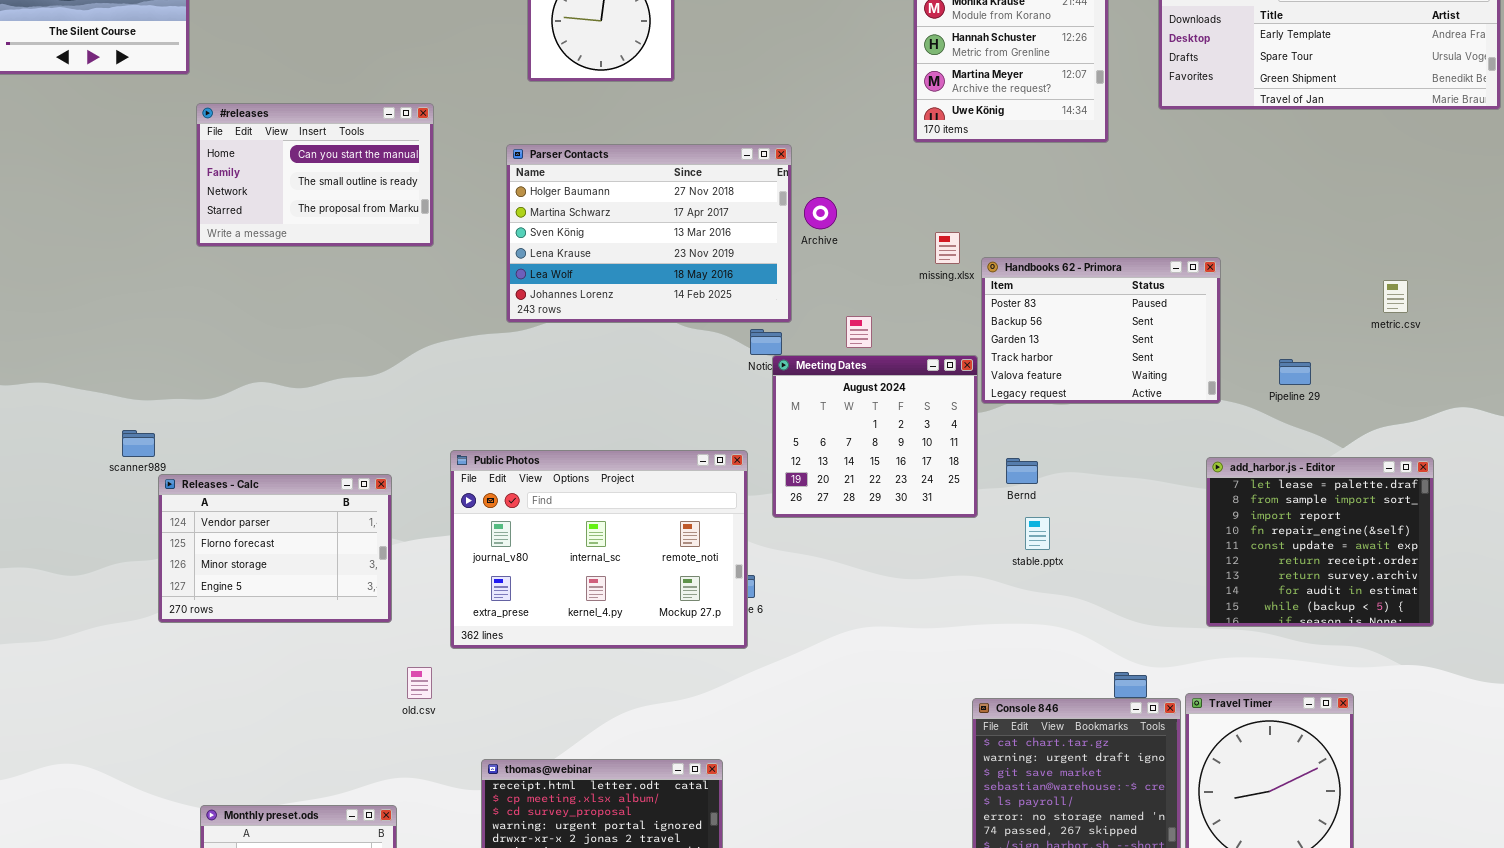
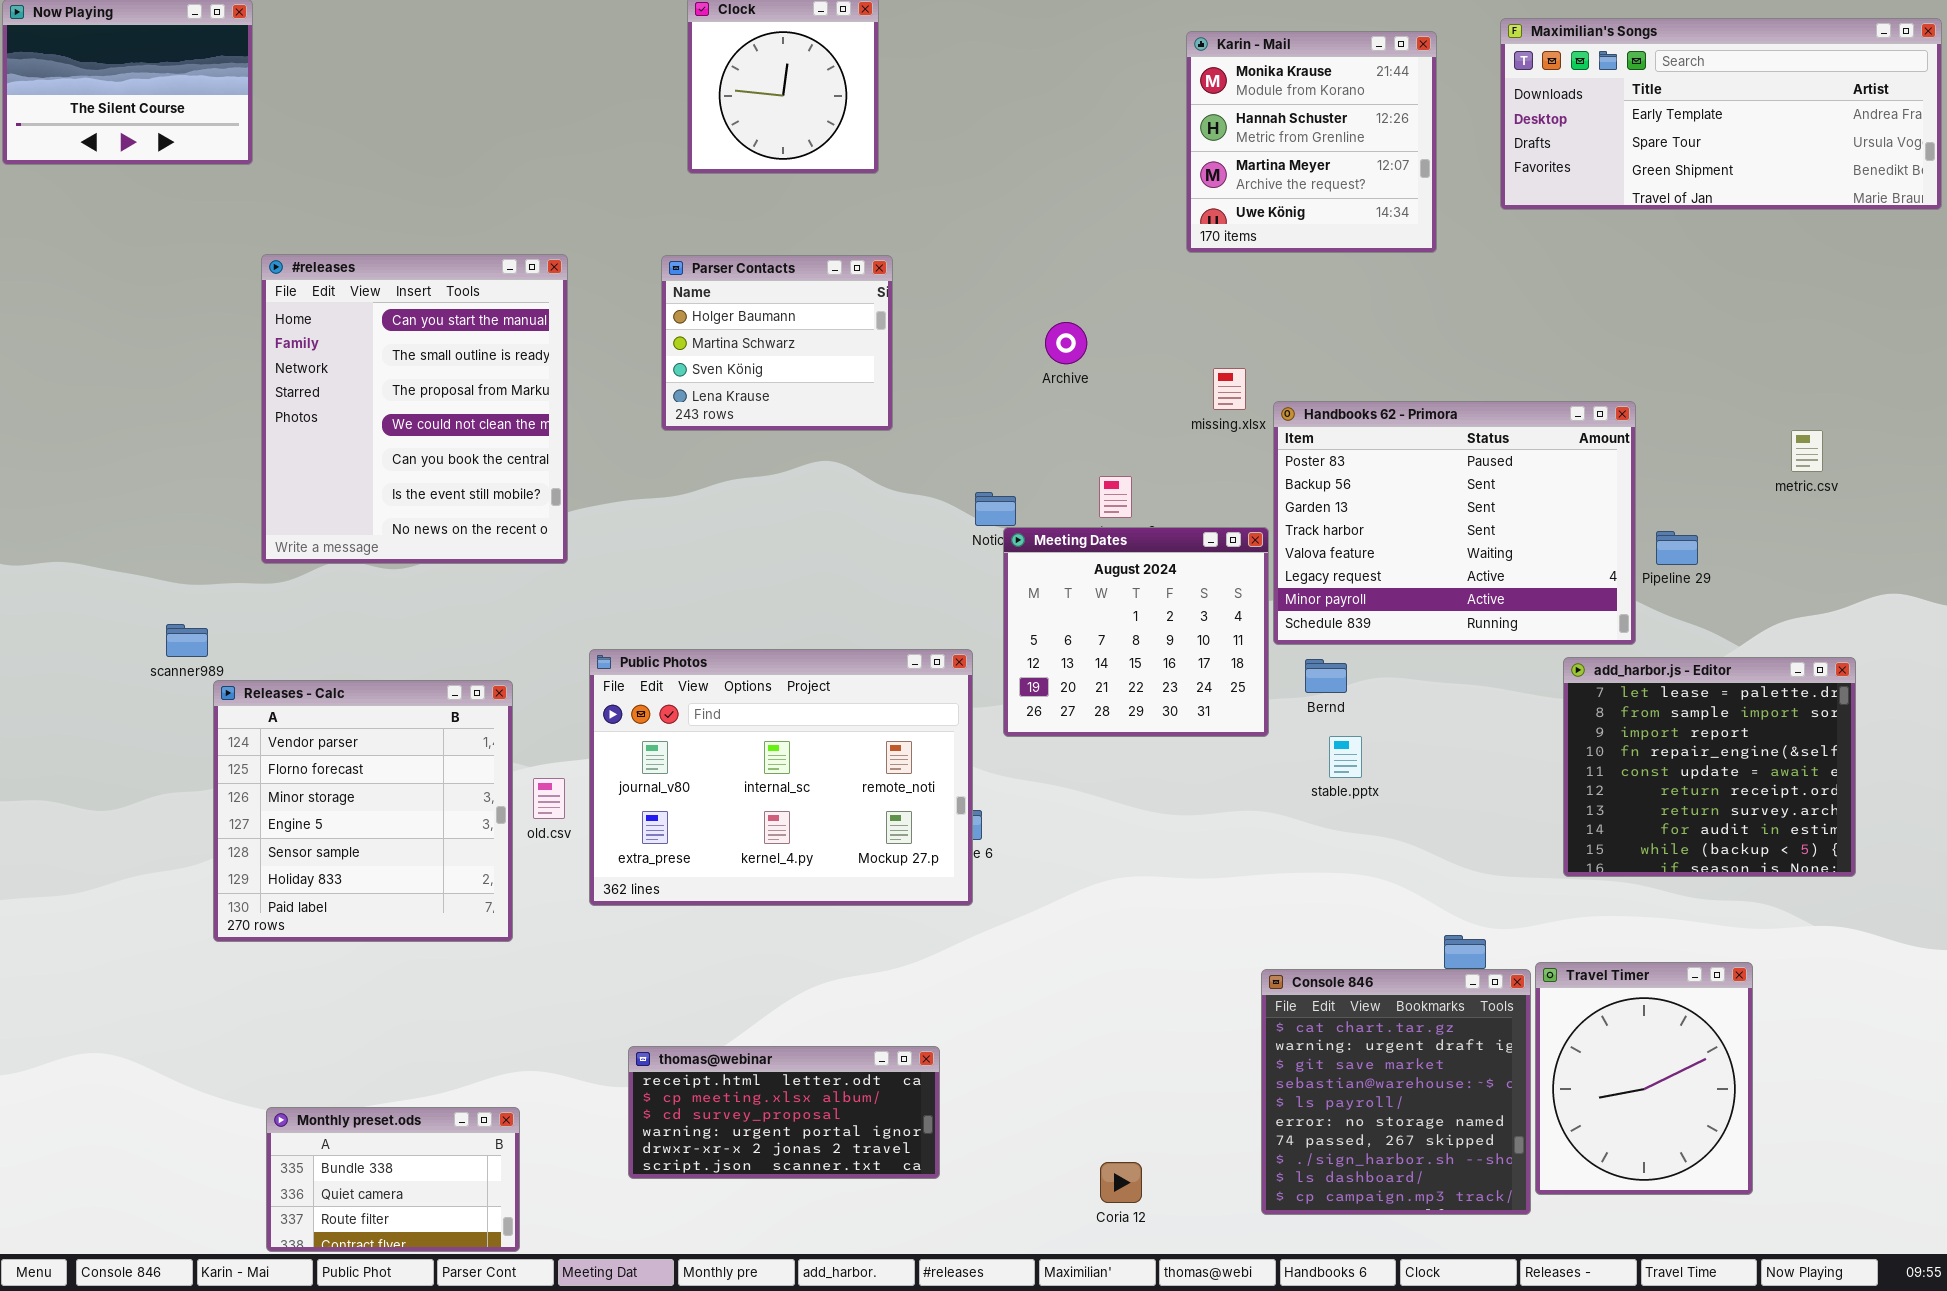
#releases: [196,103,434,247] -> [261,254,568,564], moved, resized
Parser Contacts: [506,144,792,323] -> [661,255,893,431], resized
Handbooks 62 - Primora: [981,257,1221,404] -> [1273,401,1636,645], resized
Releases - Calc: [158,474,392,623] -> [213,680,513,942], resized
old.csv: [407,667,432,699] -> [533,778,565,819], moved

